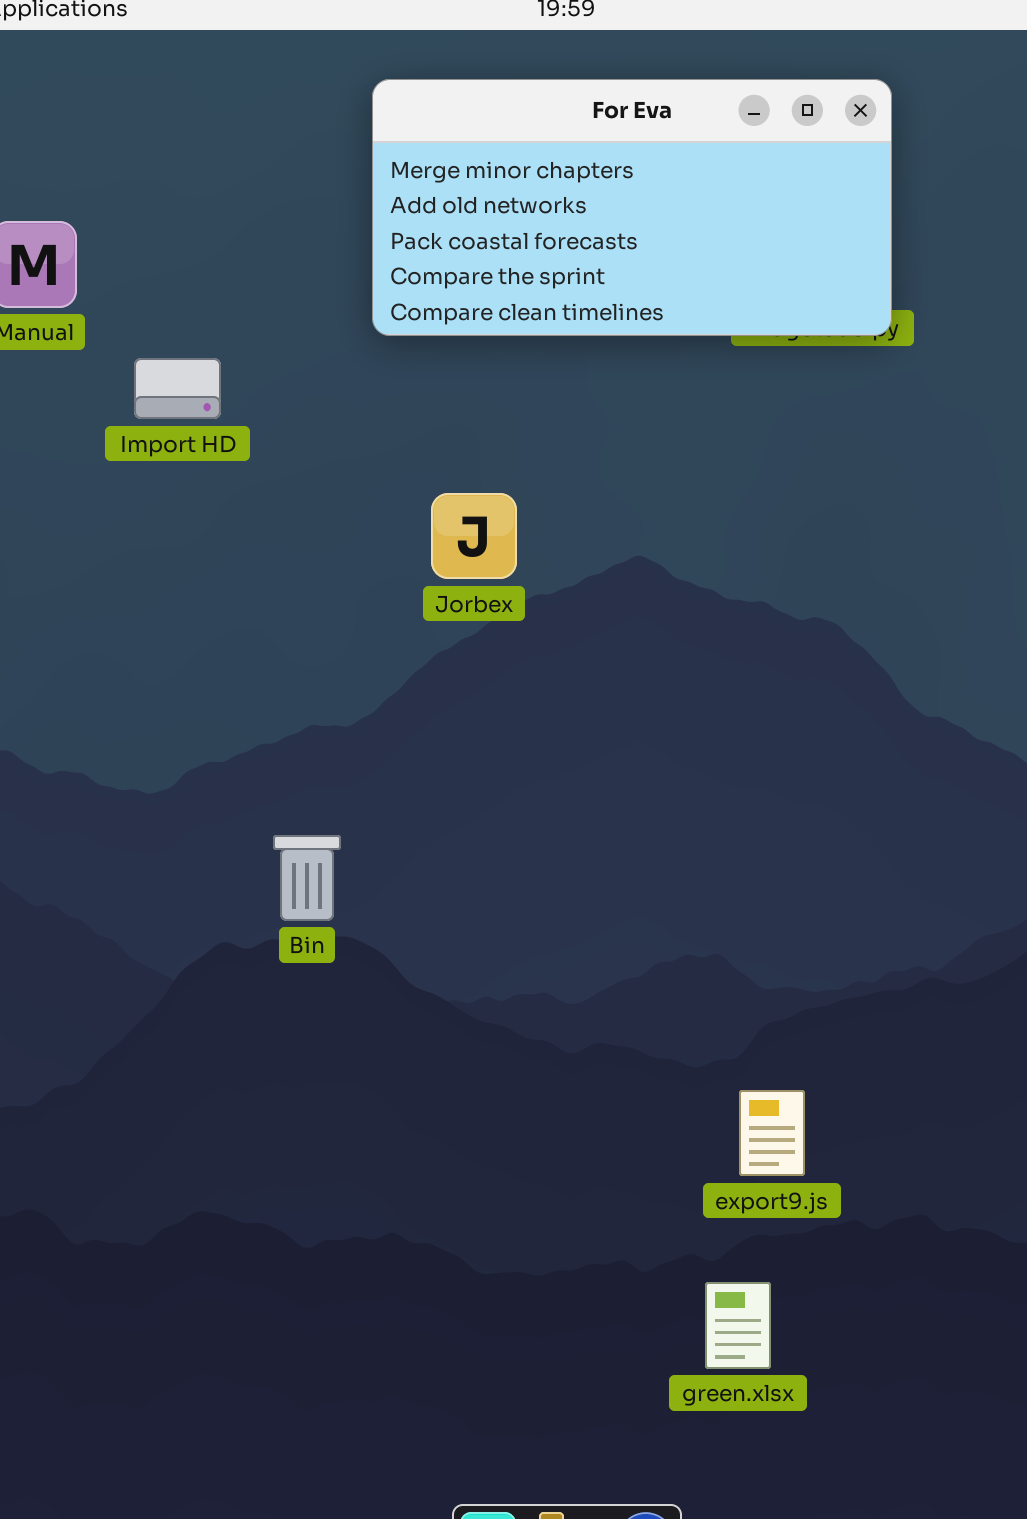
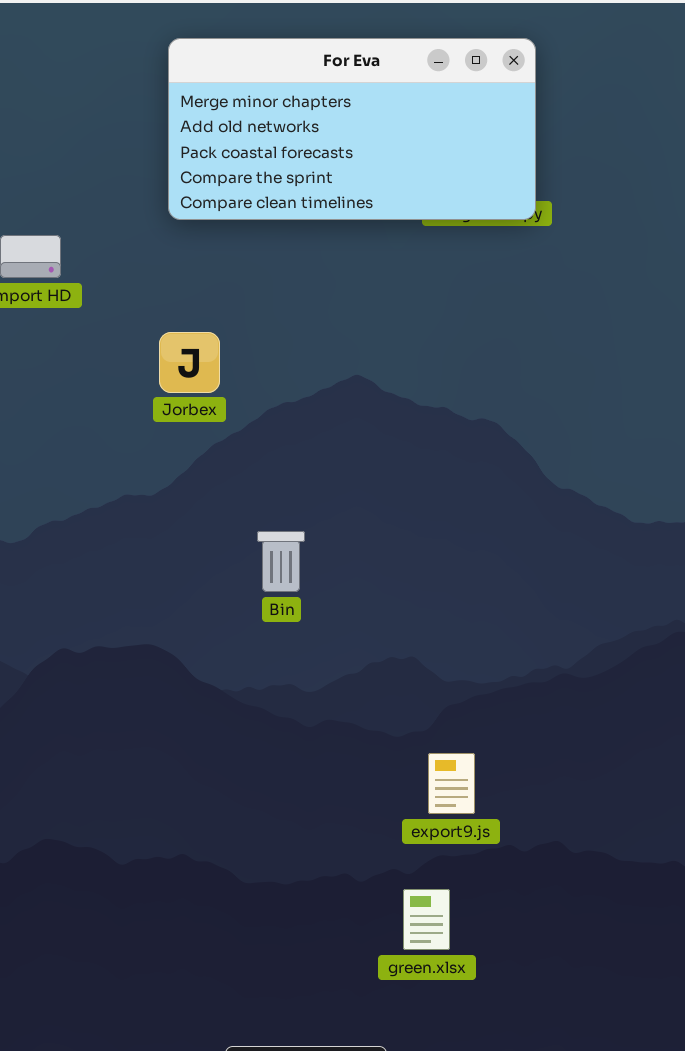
Jorbex: [431,493,517,579] -> [159,332,220,393], moved
Bin: [273,835,341,921] -> [257,531,305,592], moved

